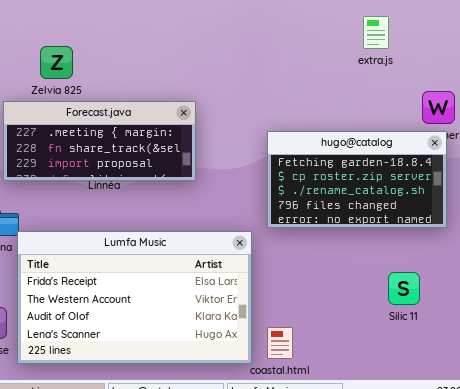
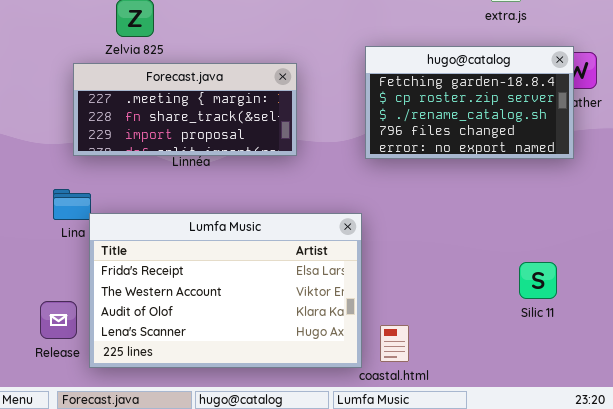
hugo@catalog: [267,131,447,228] -> [365,46,574,159], moved

